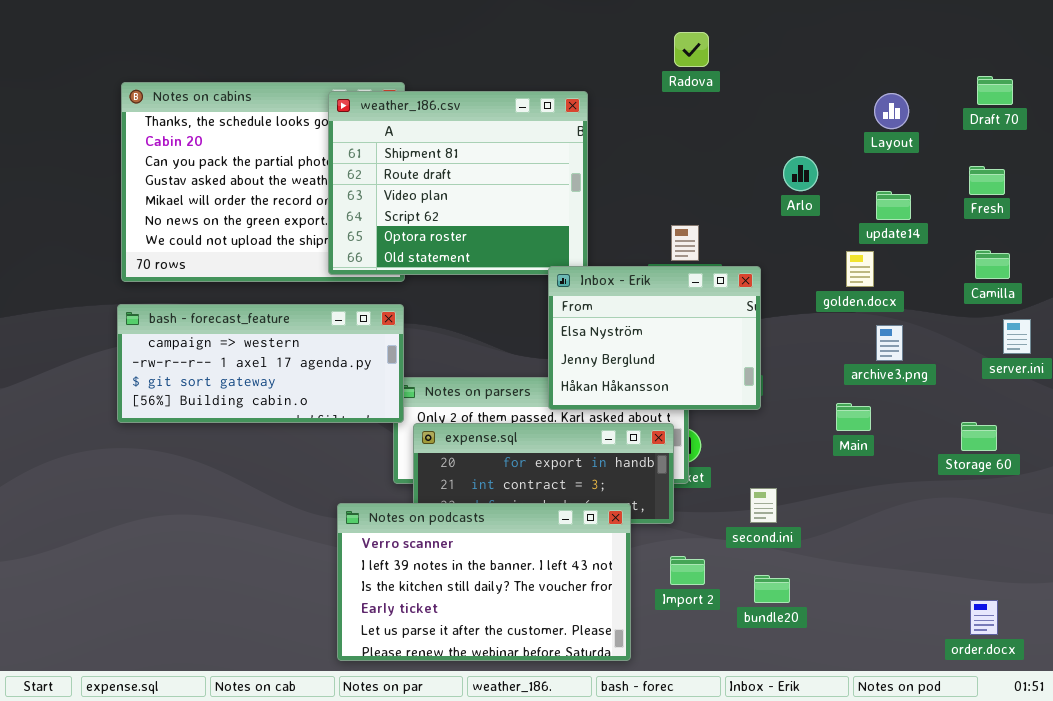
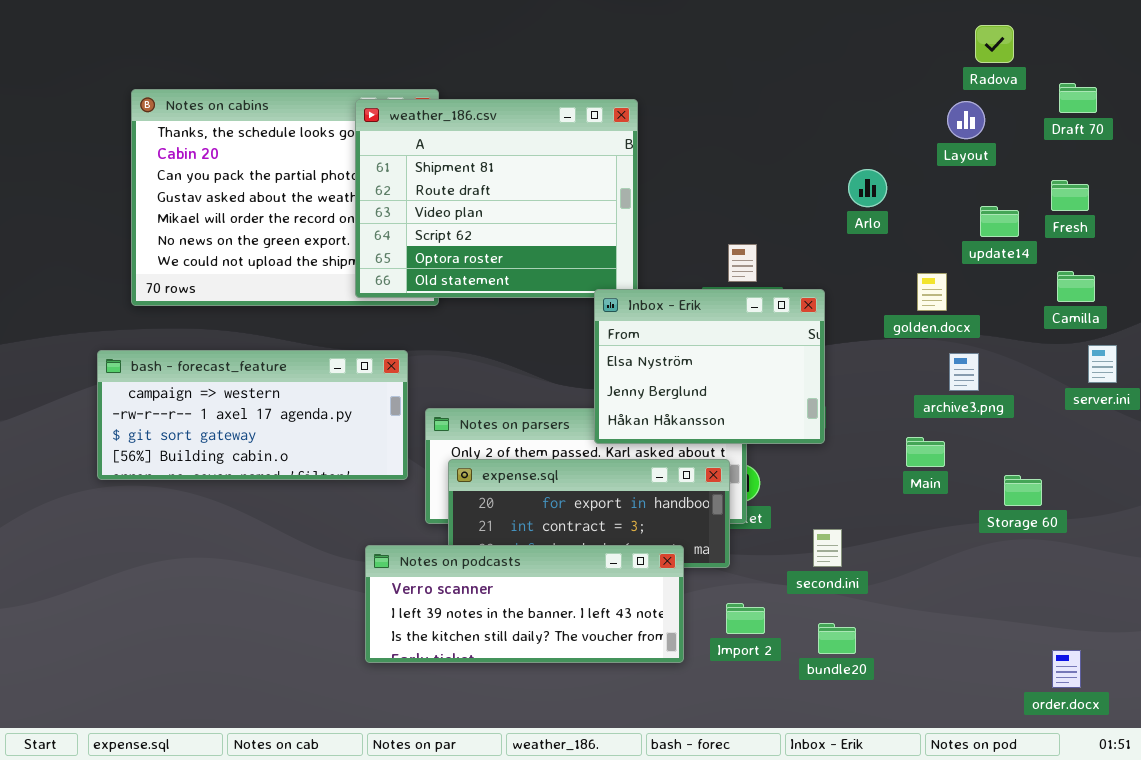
Radova: [674,32,709,67] -> [975,25,1014,63], moved
update14: [876,191,911,220] -> [980,206,1019,237], moved
bash - forecast_feature: [117,304,404,423] -> [97,350,408,480], moved
Storage 60: [961,422,997,451] -> [1004,475,1042,506], moved
Notes on podcasts: [337,503,631,661] -> [365,545,684,663], resized

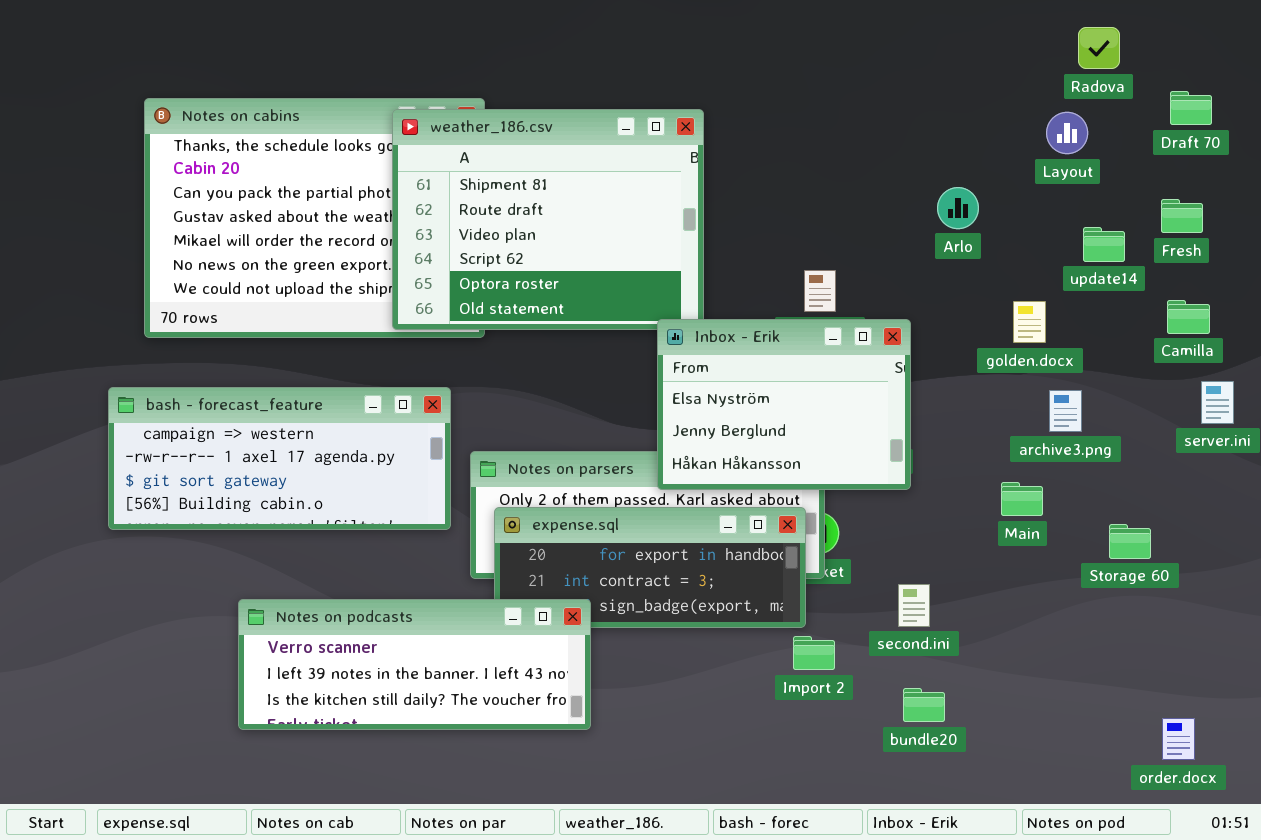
Notes on podcasts: [365,545,684,663] -> [238,599,591,730], moved
Import 2: [726,603,765,634] -> [793,636,835,670], moved

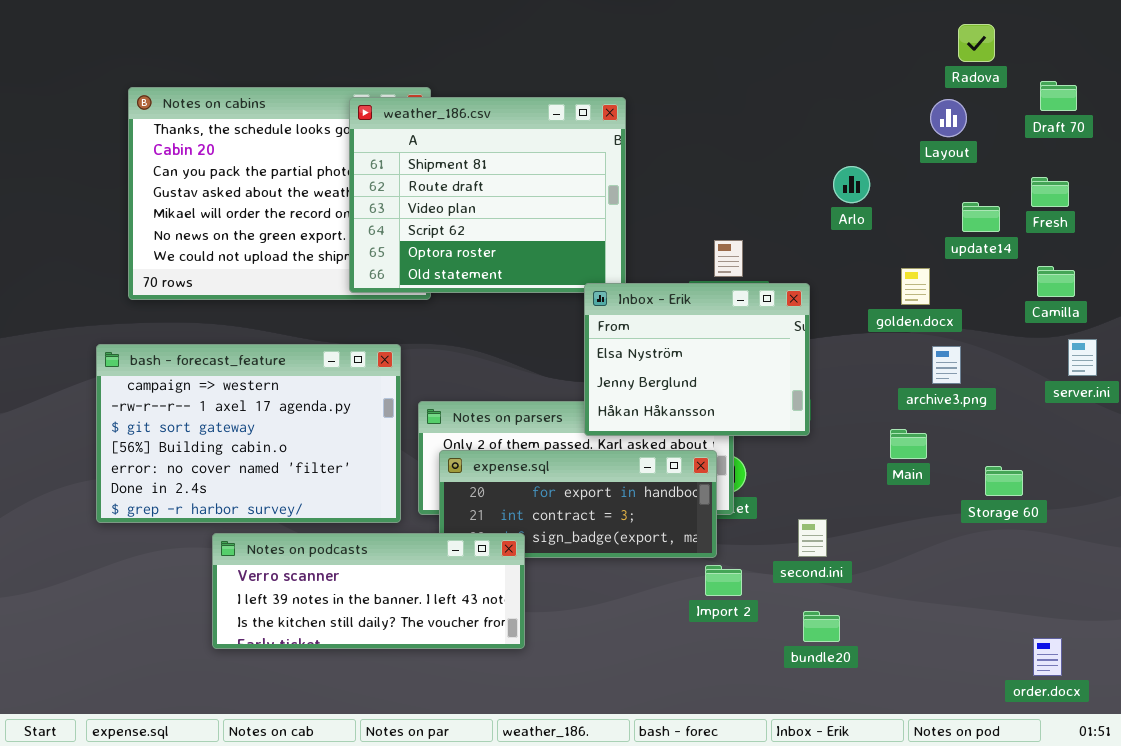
bash - forecast_feature: [108,387,451,530] -> [96,344,401,523], resized

